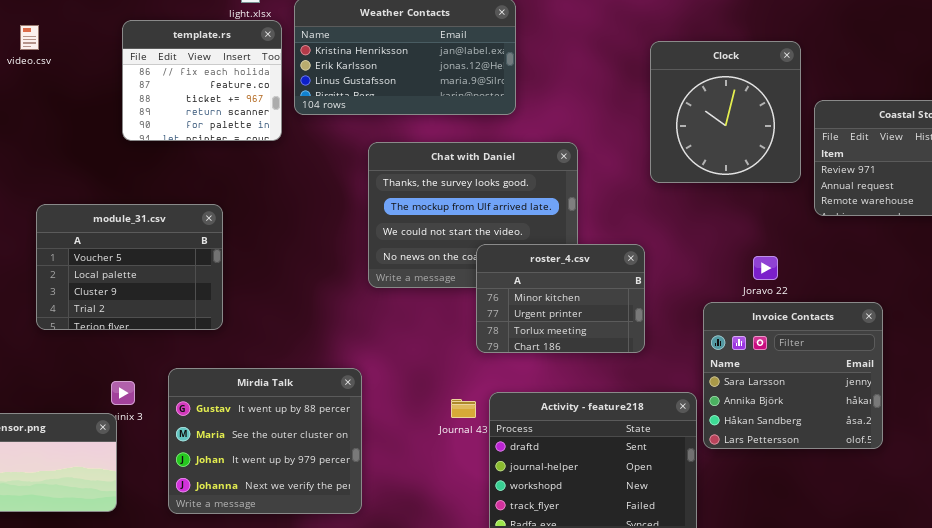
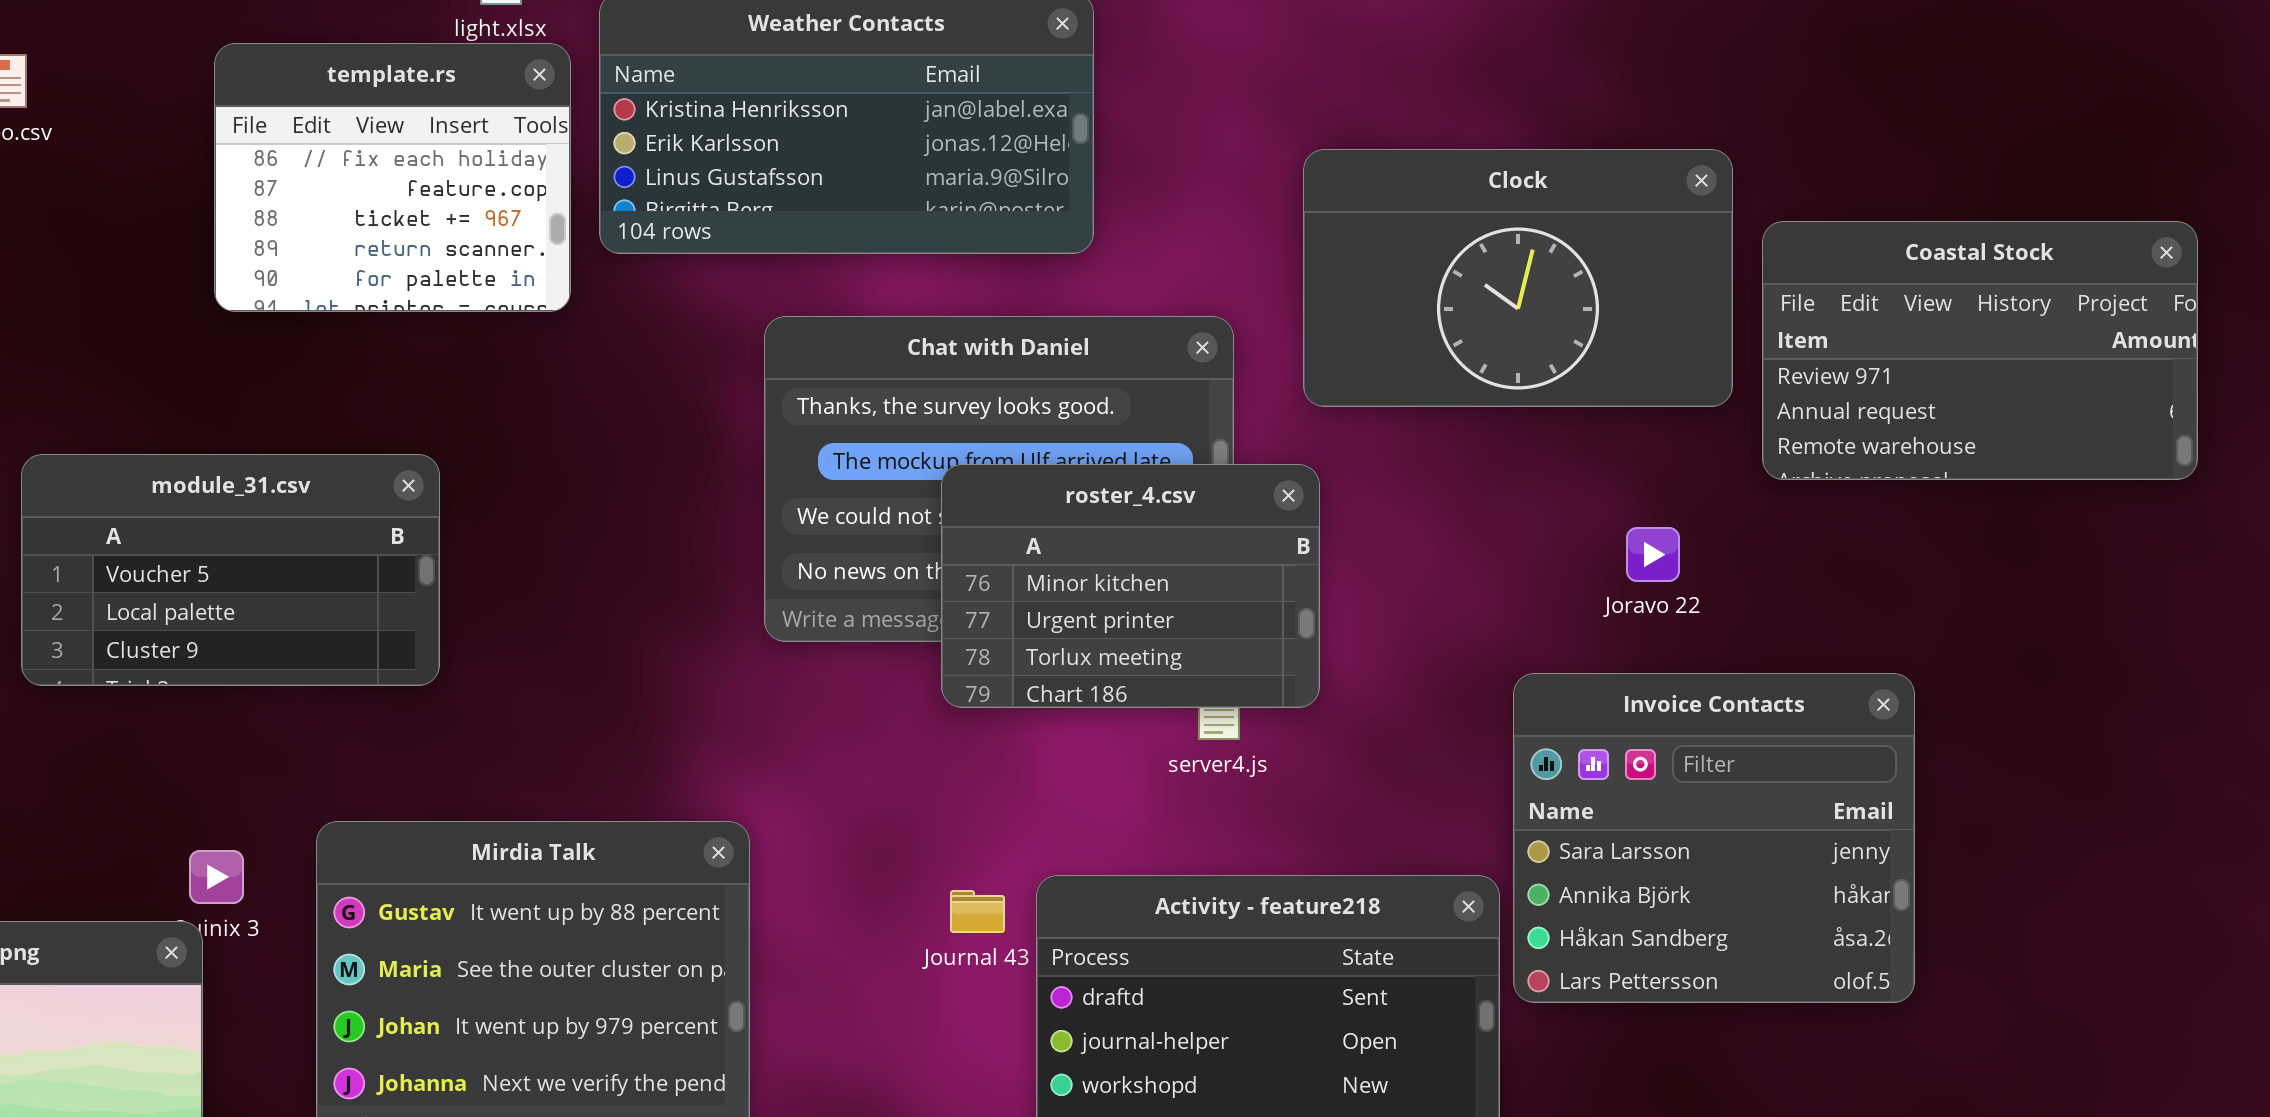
Clock: [650,41,801,183] -> [1303,149,1733,407], resized
module_31.csv: [36,204,223,330] -> [21,454,440,686], resized
roster_4.csv: [476,244,645,353] -> [941,464,1320,708], moved
Joravo 22: [753,256,778,280] -> [1626,527,1680,582], moved

